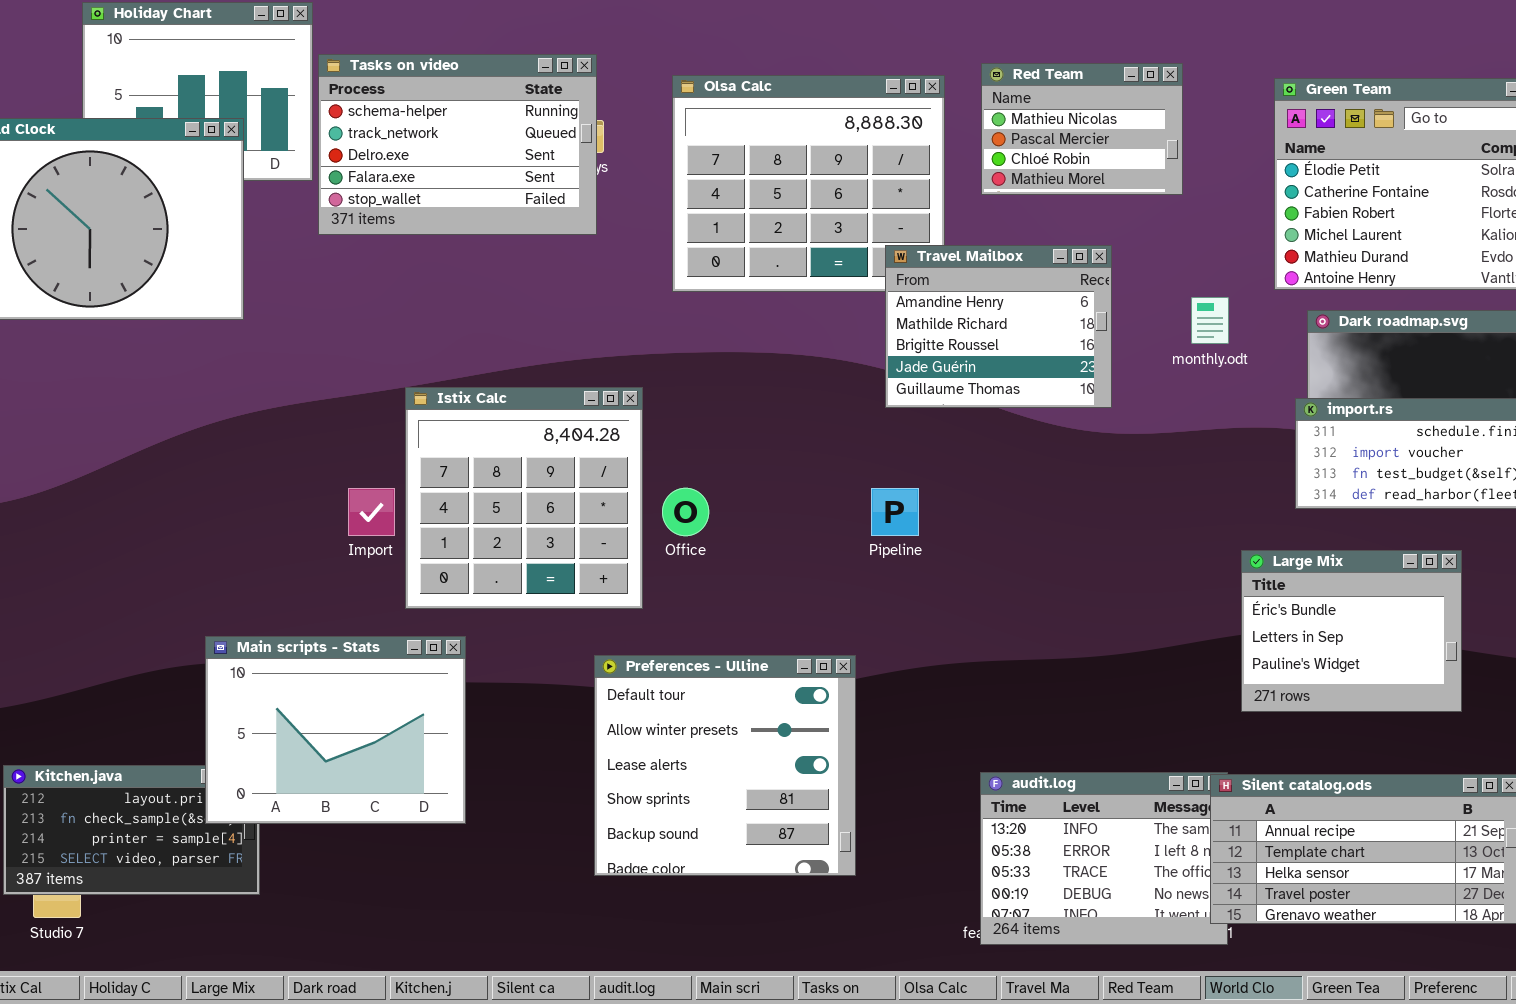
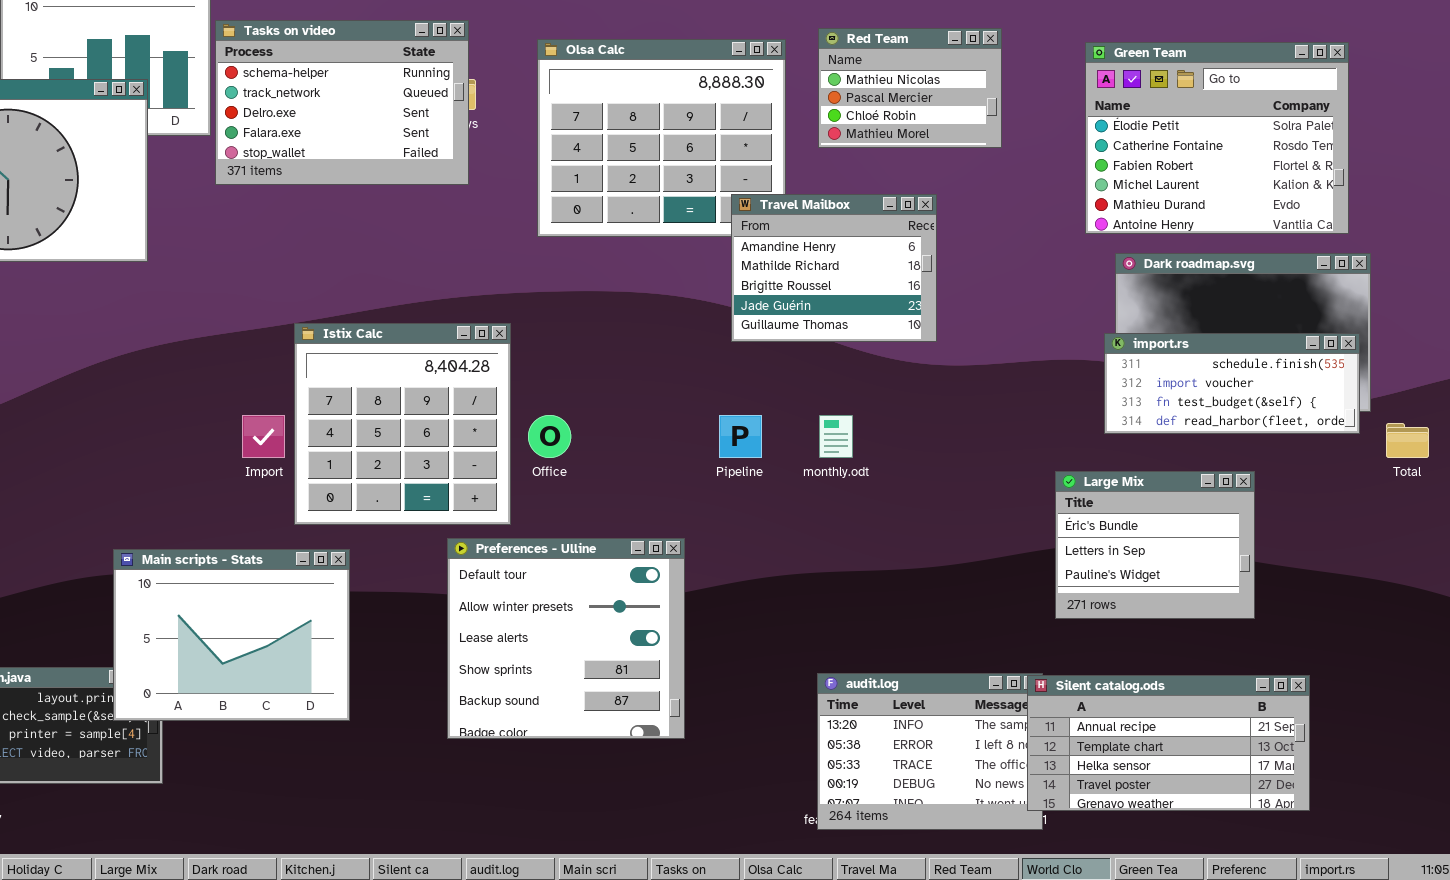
monthly.odt: [1191,297,1229,344] -> [819,415,853,458], moved
Preferences - Ulline: [594,655,856,876] -> [447,538,685,739], moved

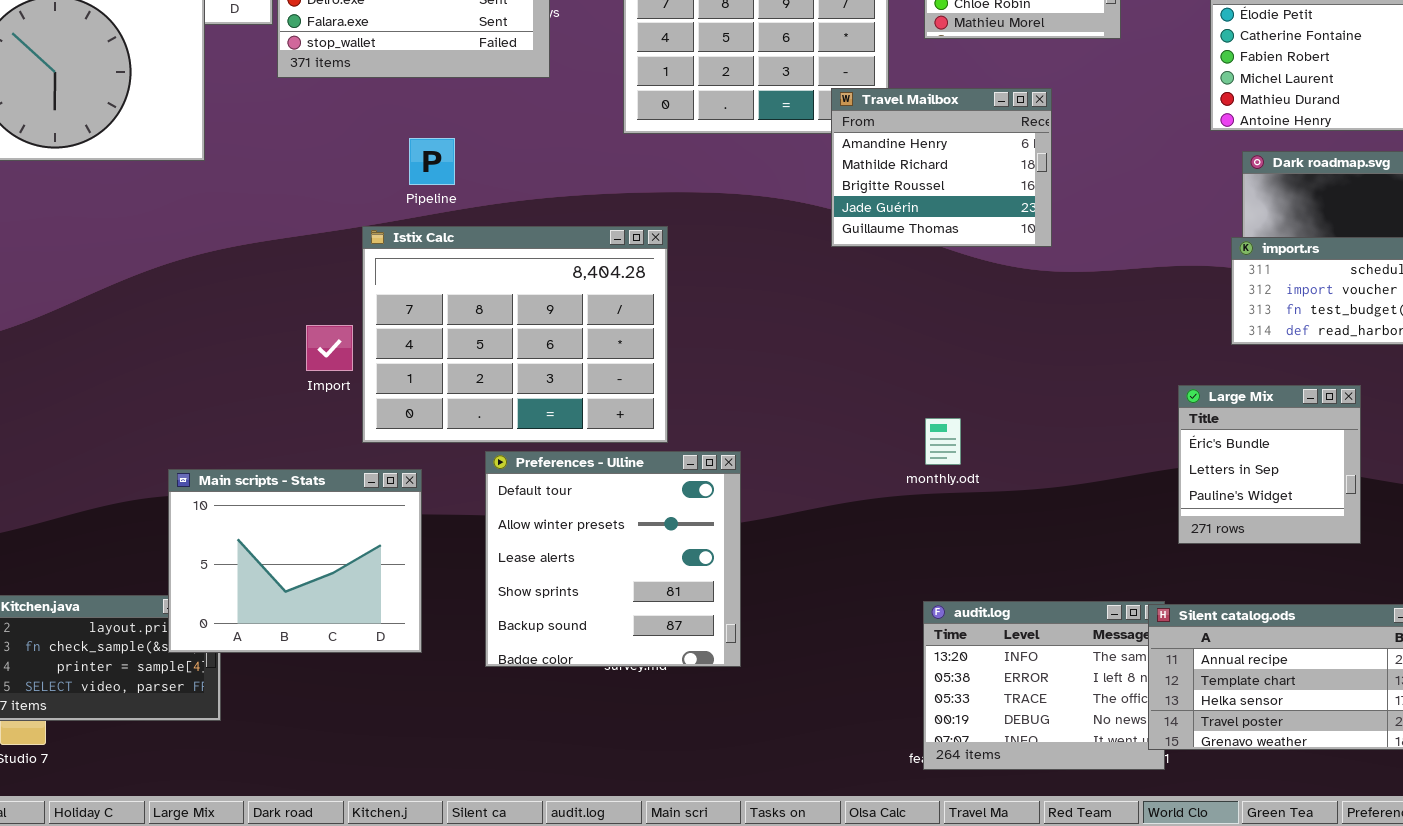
Istix Calc: [294,323,511,525] -> [362,226,668,443], resized
Pipeline: [719,415,762,458] -> [409,138,455,185], moved
monthly.odt: [819,415,853,458] -> [925,418,961,465], moved
Large Mix: [1055,471,1255,619] -> [1178,385,1361,544], resized
Preferences - Ulline: [447,538,685,739] -> [485,451,741,667], moved

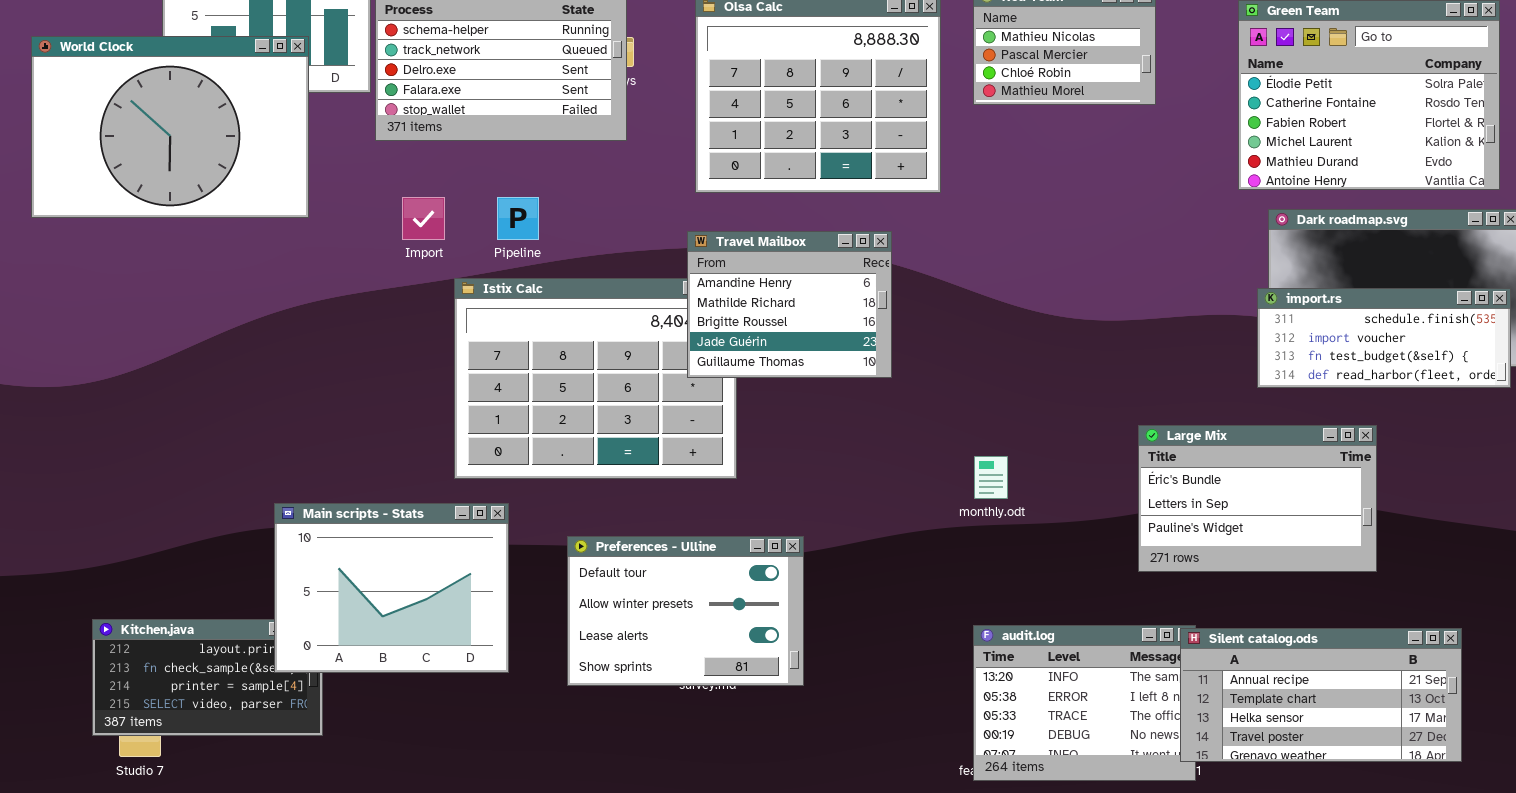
Travel Mailbox: [831,88,1052,247] -> [687,231,892,378], moved
Import: [306,325,353,371] -> [402,197,445,240], moved
Large Mix: [1178,385,1361,544] -> [1138,425,1377,572], resized
Preferences - Ulline: [485,451,741,667] -> [567,536,804,686], resized

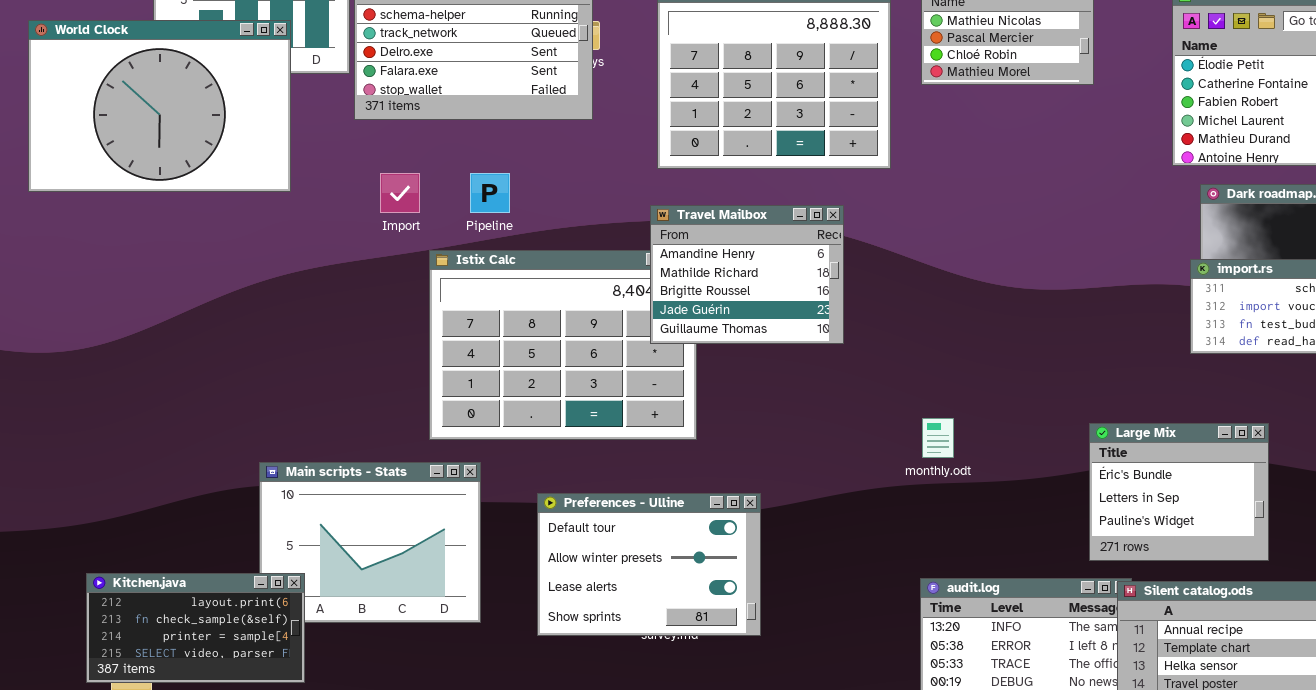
Large Mix: [1138,425,1377,572] -> [1089,423,1269,561], moved, resized
Kitchen.java: [92,619,323,736] -> [86,573,305,683], raised

